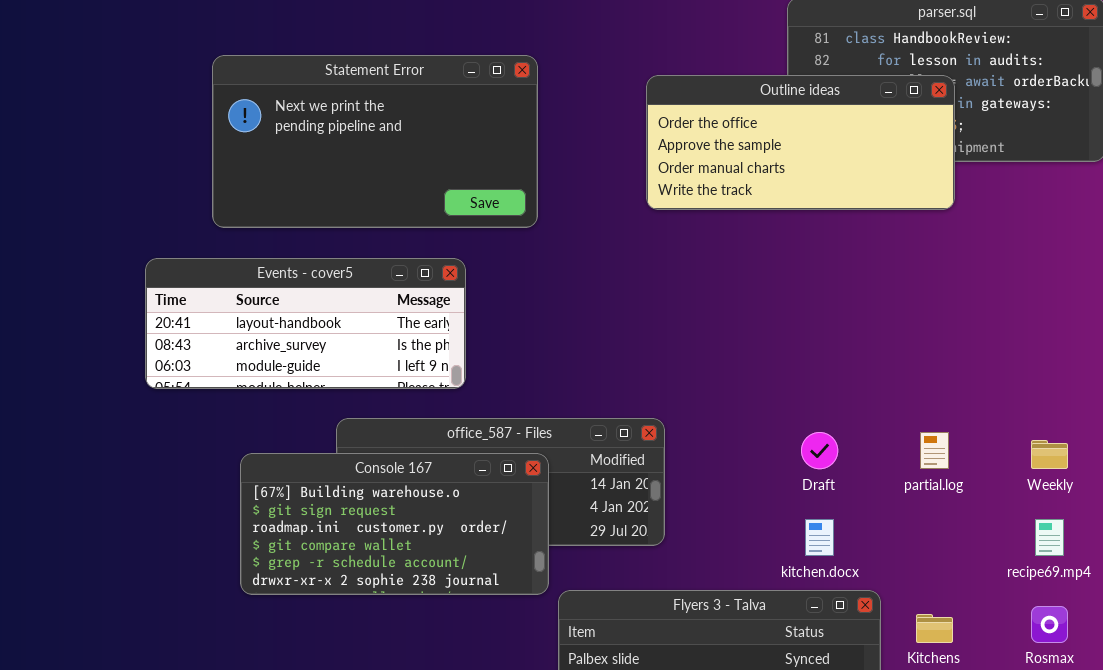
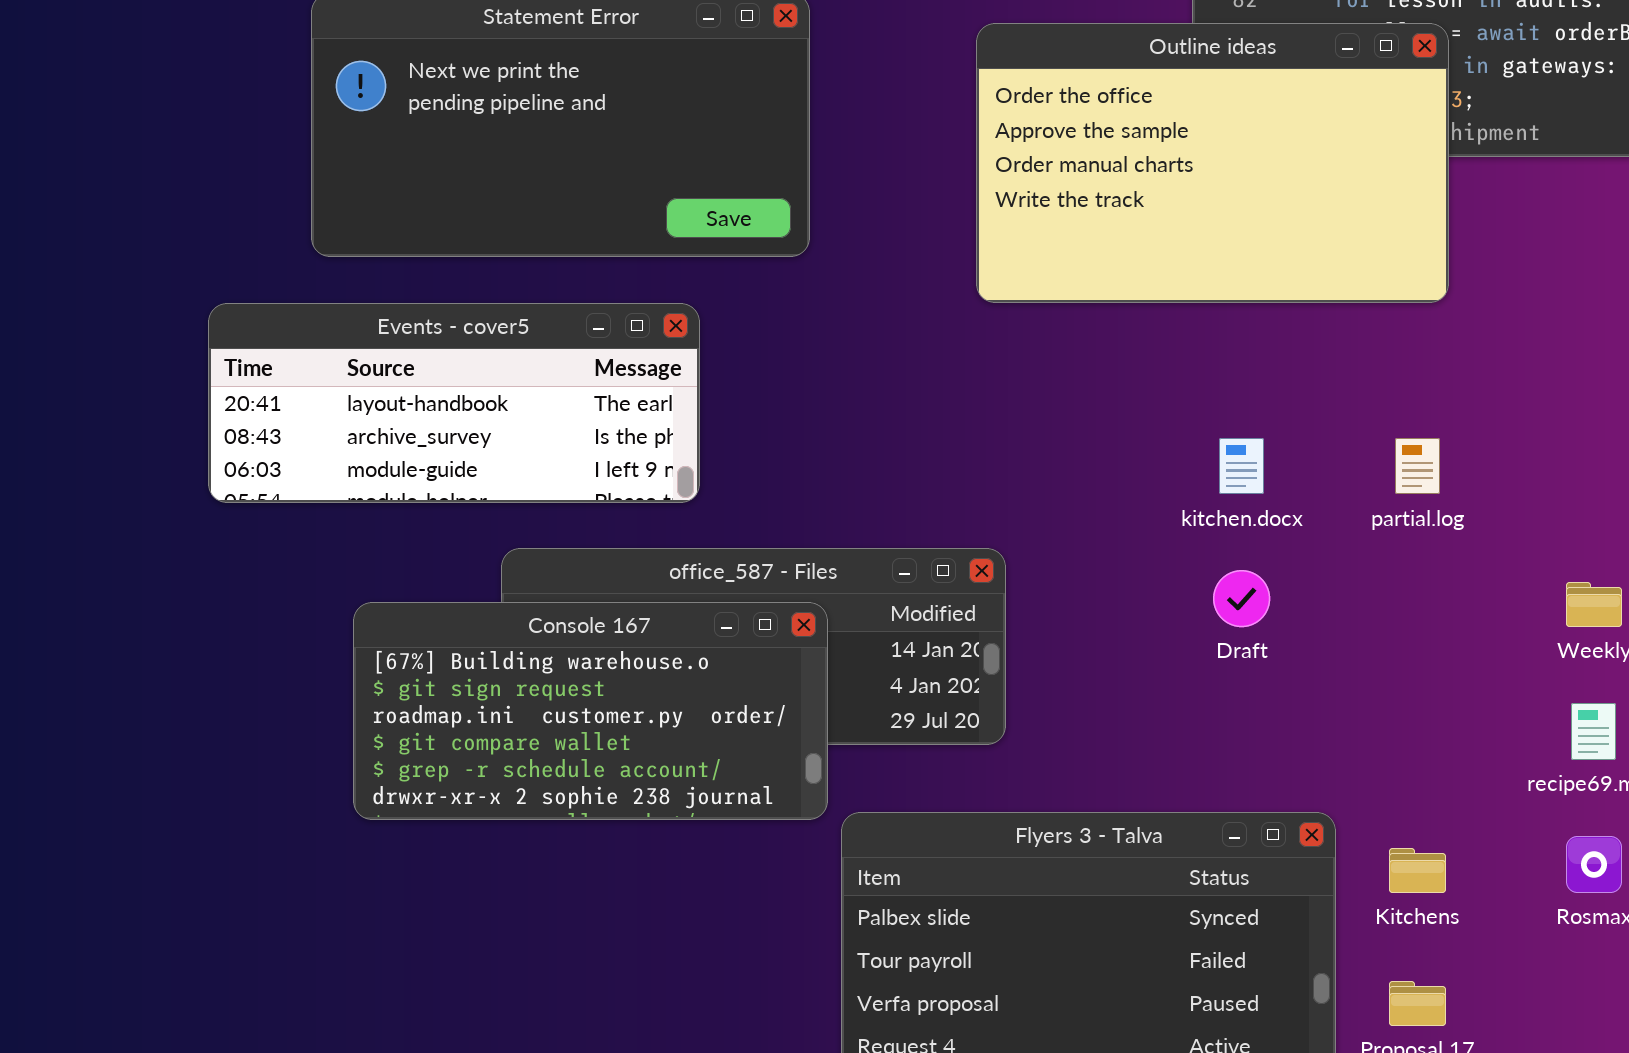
Outline ideas: [646,75,955,210] -> [976,23,1449,303], resized
partial.log: [920,432,949,469] -> [1395,438,1440,494], moved
kitchen.docx: [805,519,834,556] -> [1219,438,1264,494], moved

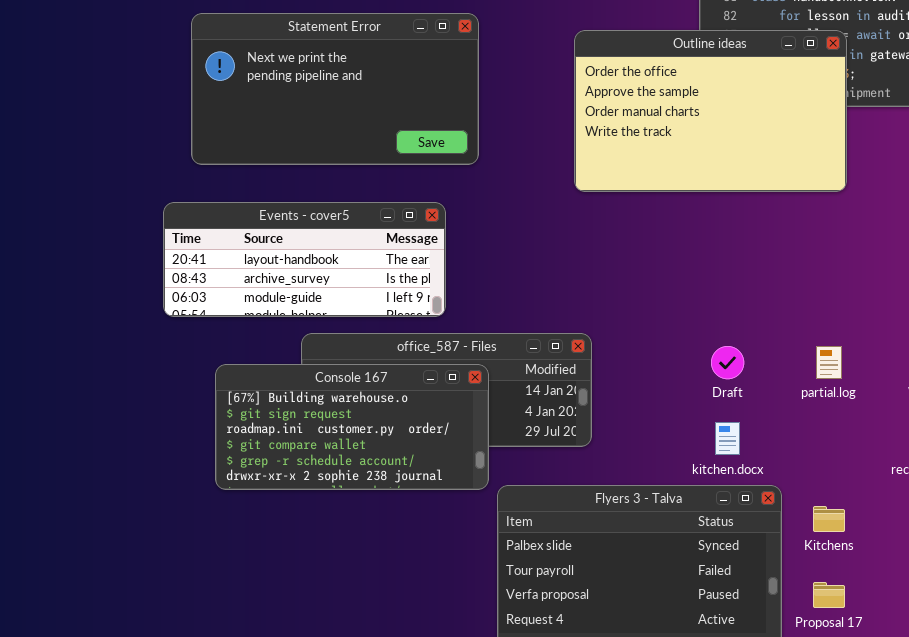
Events - cover5: [208,303,700,503] -> [163,202,446,317], moved
kitchen.docx: [1219,438,1264,494] -> [715,422,740,455], moved
partial.log: [1395,438,1440,494] -> [816,346,842,379], moved

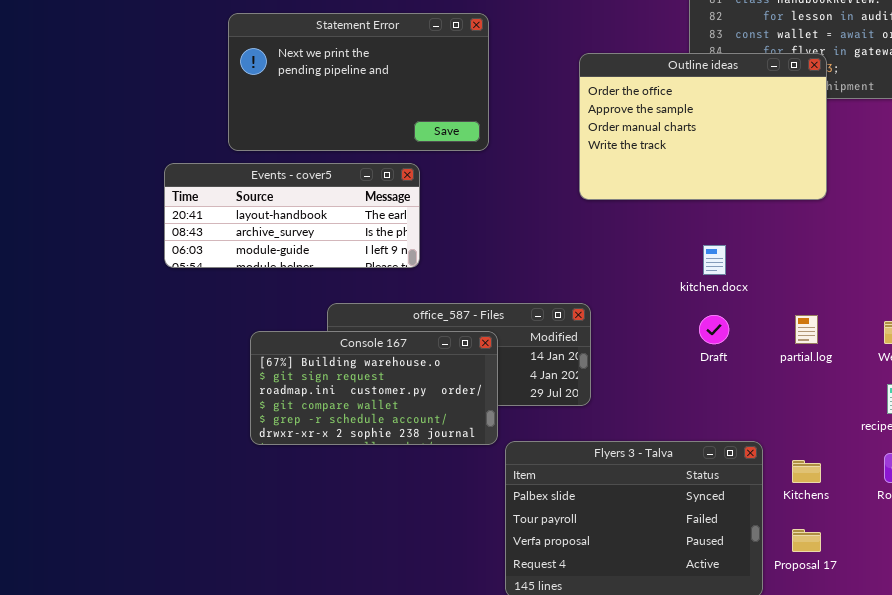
Outline ideas: [574,30,847,192] -> [579,53,827,200], moved
Events - cover5: [163,202,446,317] -> [164,163,420,268], moved
kitchen.docx: [715,422,740,455] -> [703,245,726,275], moved

